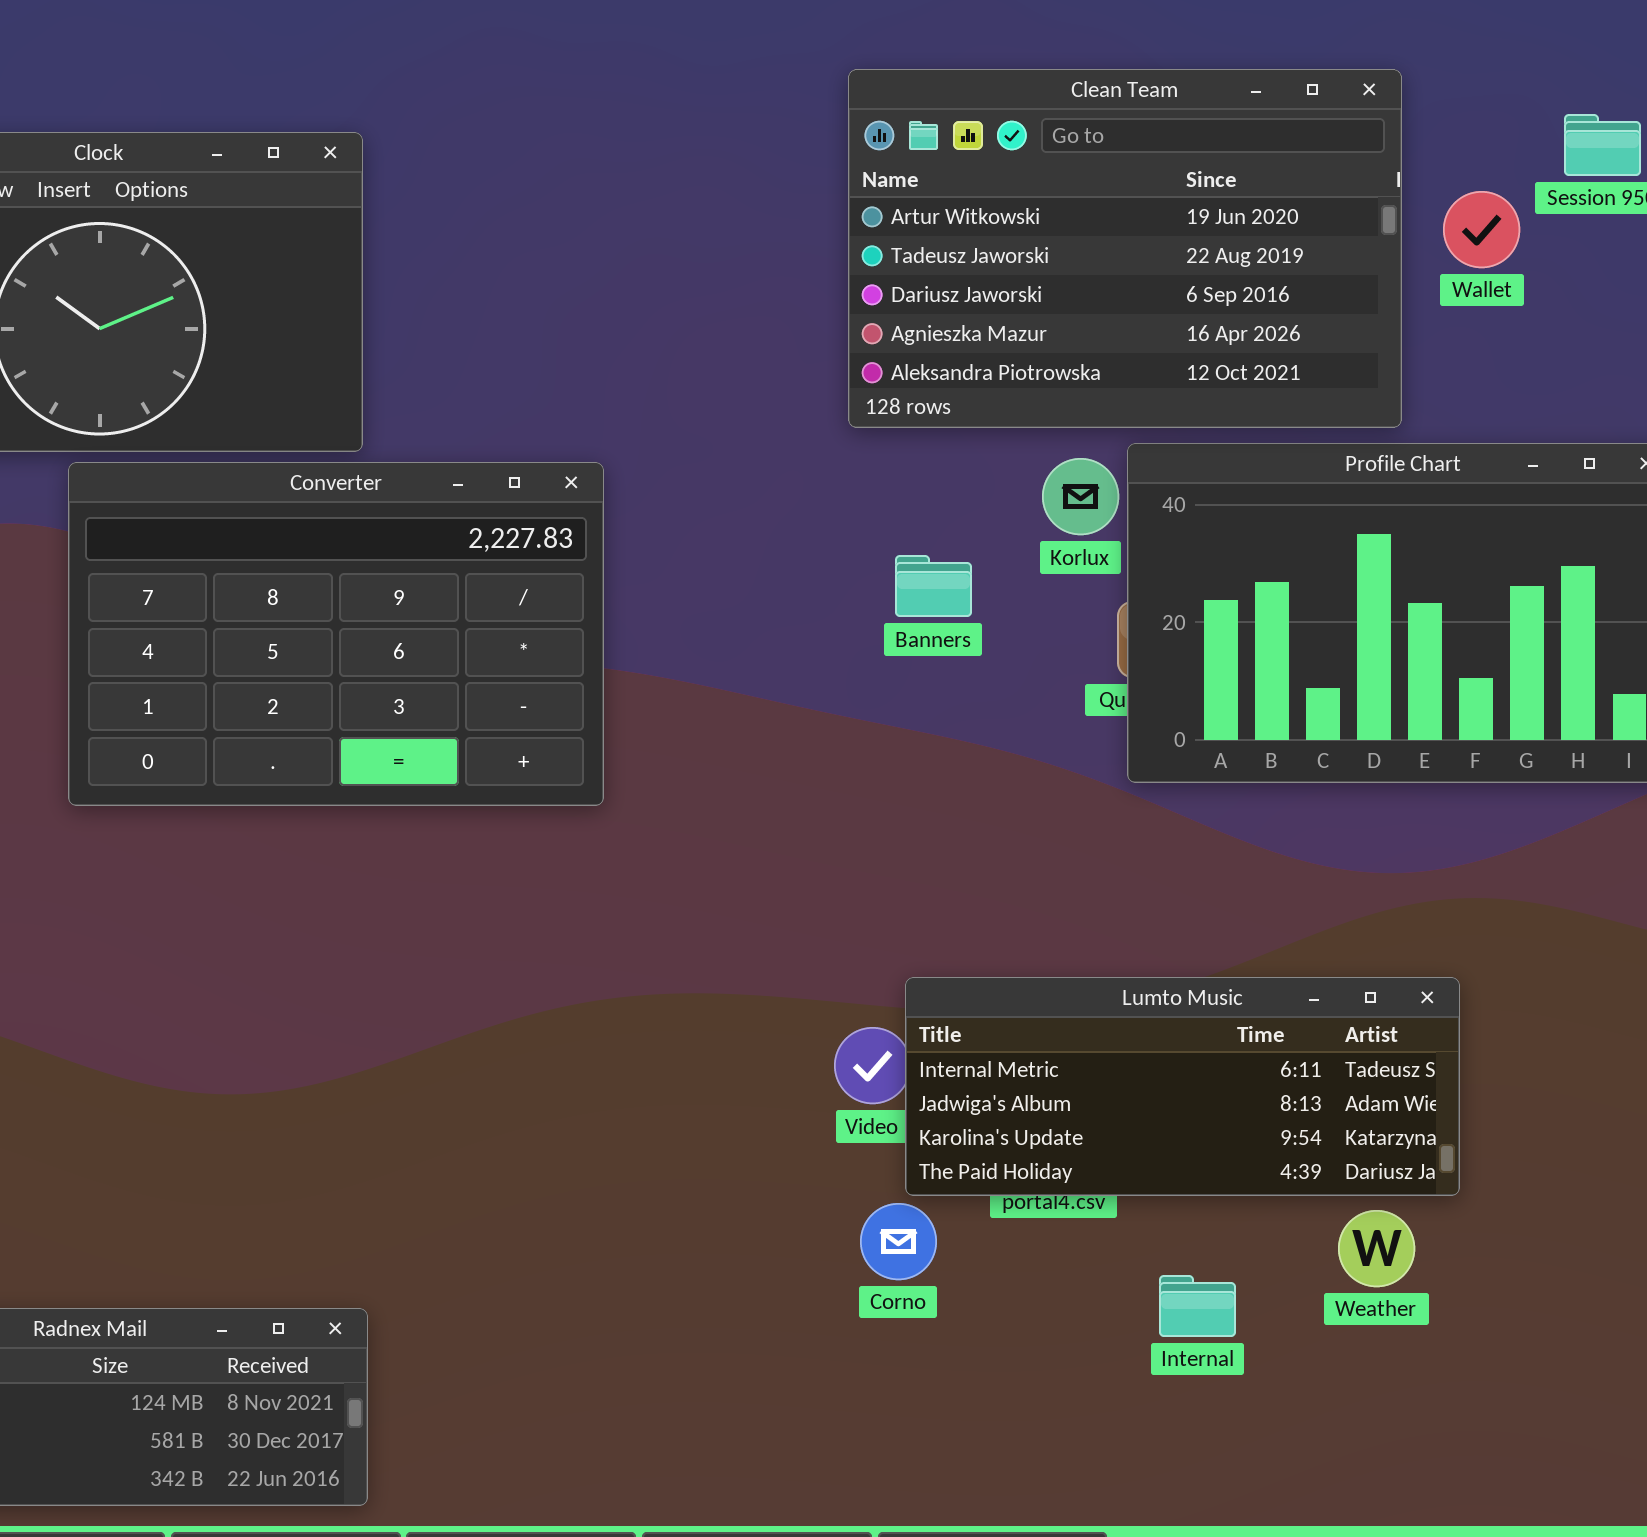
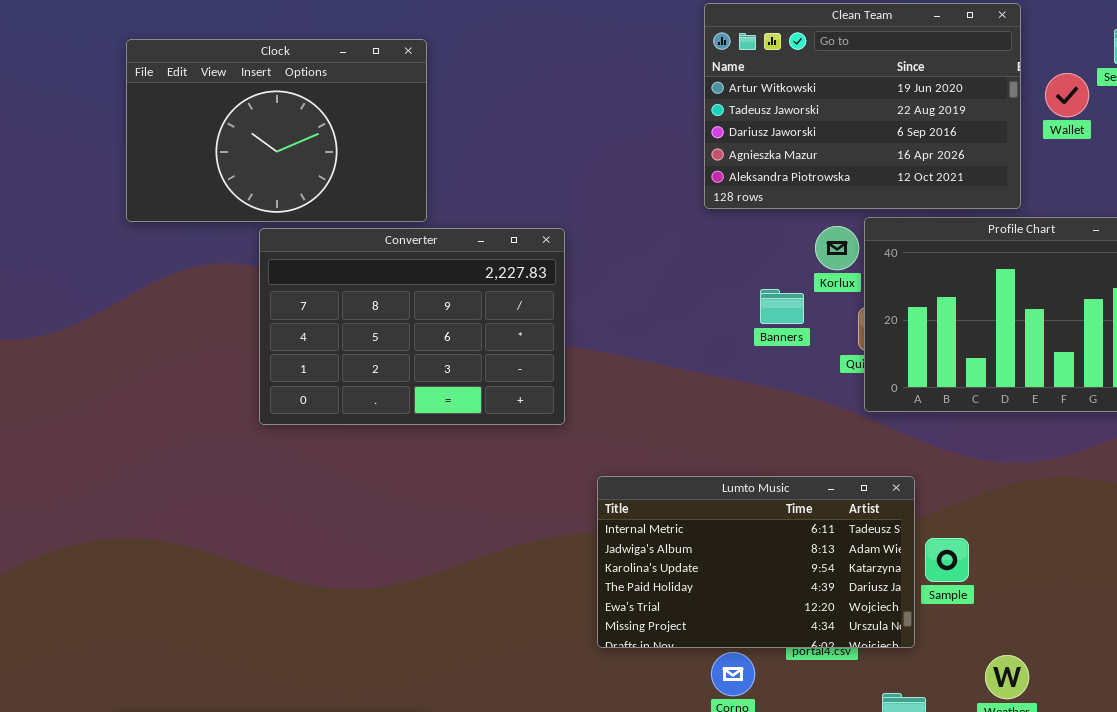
Banners: [895,555,972,617] -> [760,289,804,324], moved
Lumto Music: [905,977,1460,1196] -> [597,476,915,648], moved, resized

